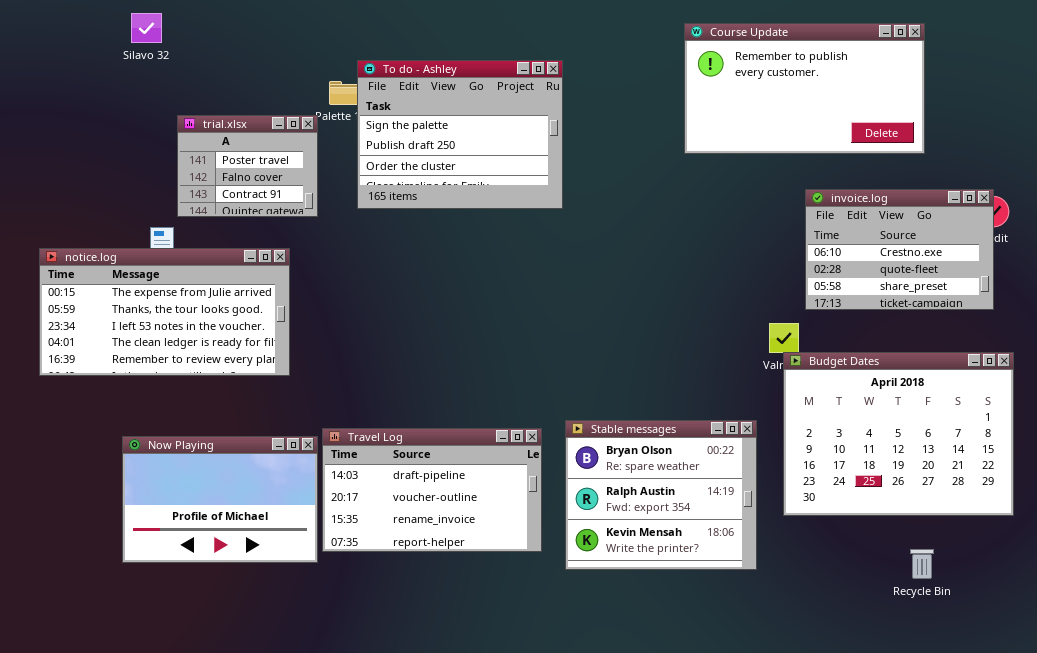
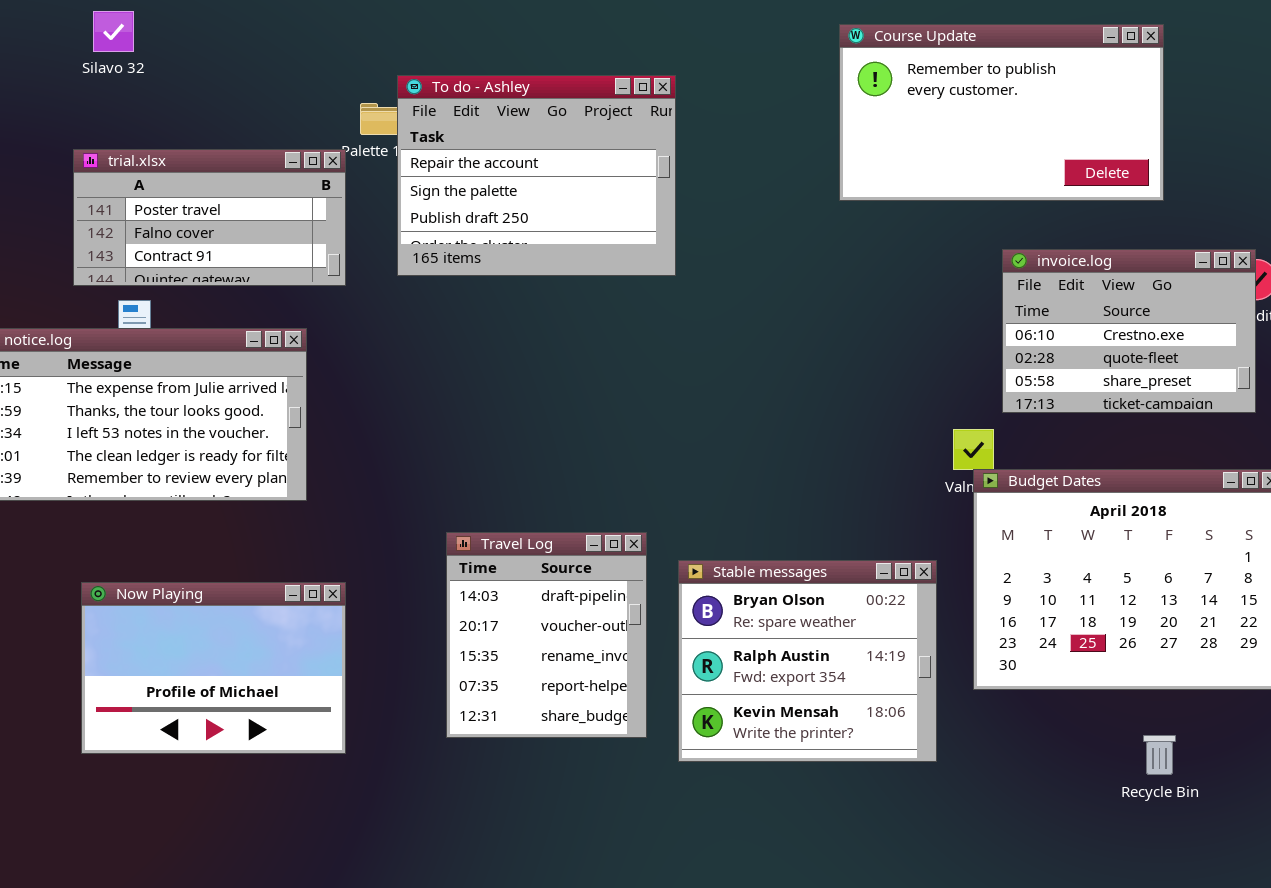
To do - Ashley: [357,60,563,209] -> [397,75,676,276], scrolled up 1 row
trial.xlsx: [177,115,318,217] -> [73,149,346,286], resized
Travel Log: [322,428,542,552] -> [446,532,647,738], resized

